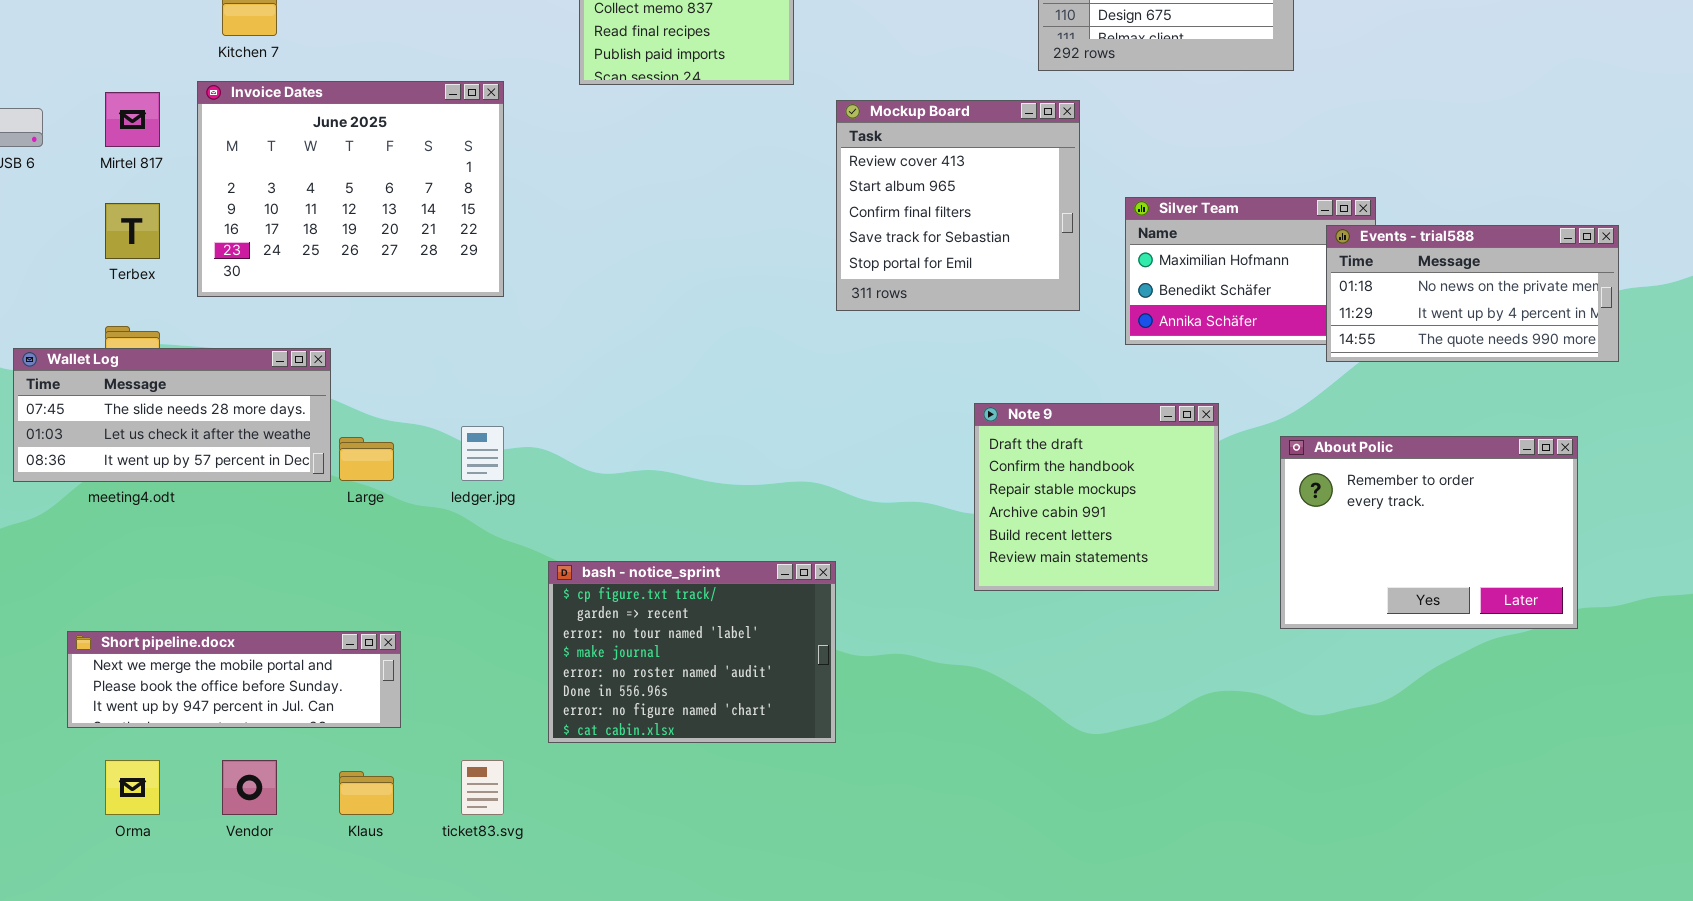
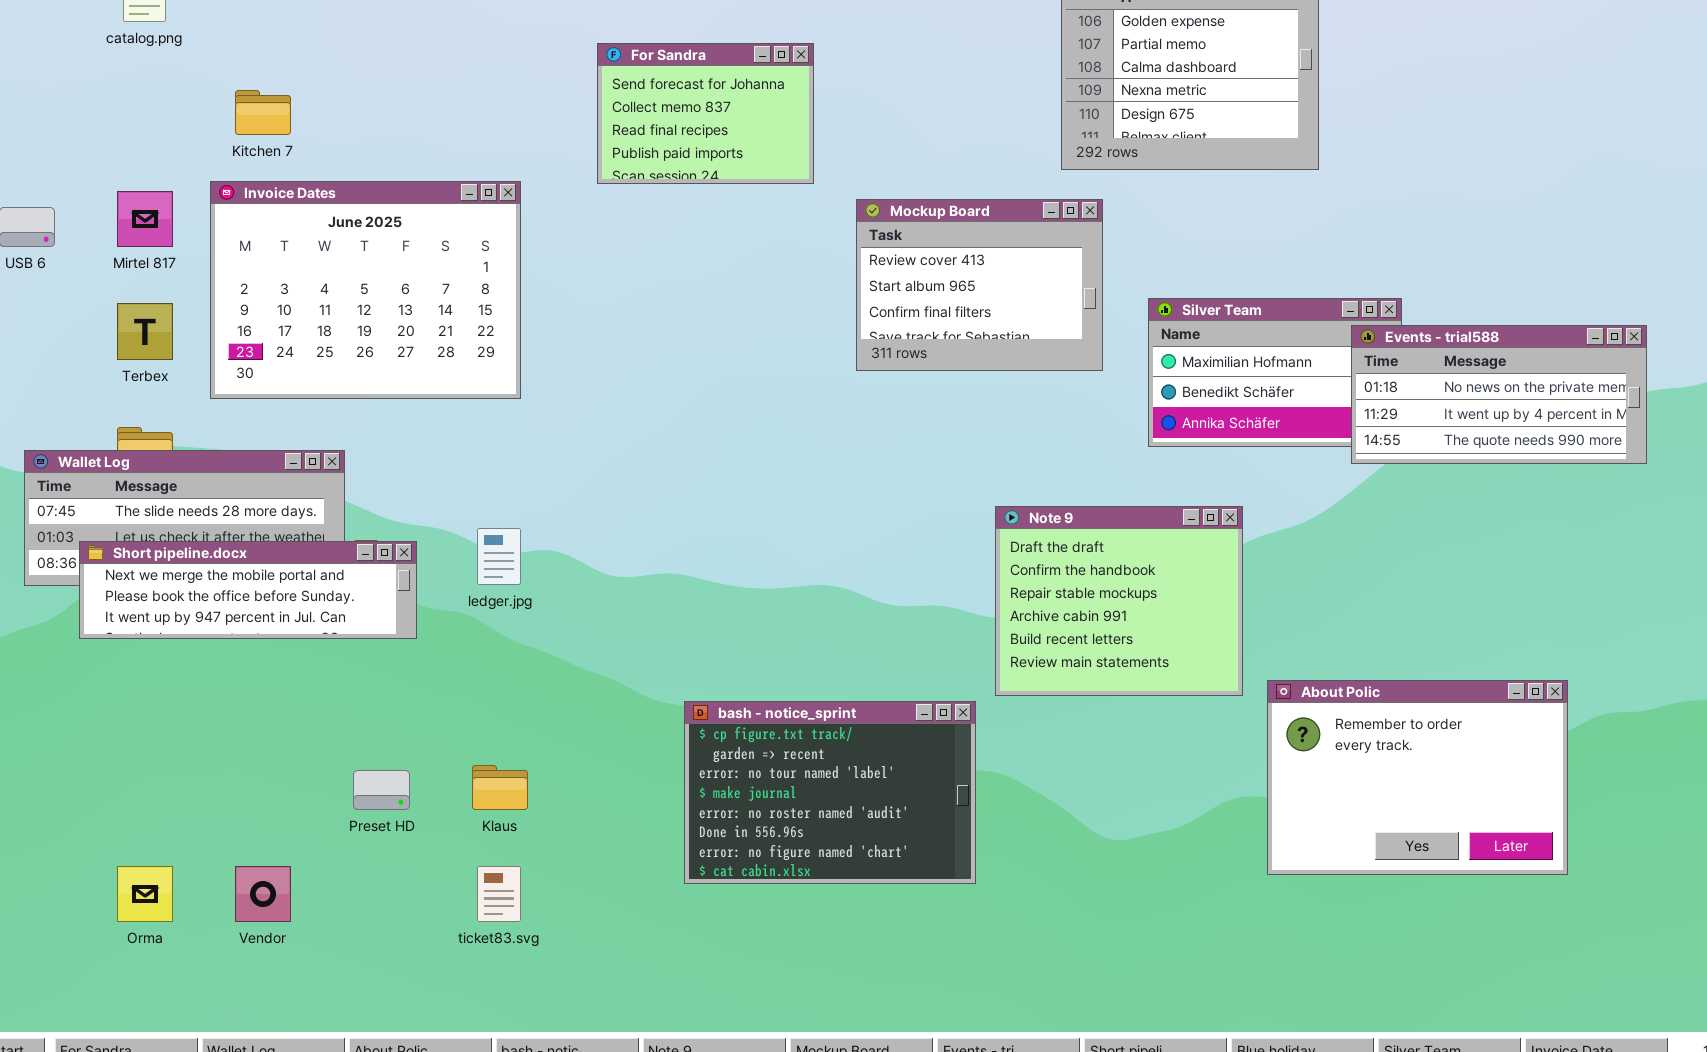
Mockup Board: [836,100,1080,311] -> [856,199,1103,371], resized
About Polic: [1280,436,1578,629] -> [1267,680,1568,875], moved
bash - notice_sprint: [548,561,836,743] -> [684,701,976,884], moved
Short pipeline.docx: [67,631,401,728] -> [79,541,417,639], moved
Klaus: [339,771,394,815] -> [472,765,528,810], moved

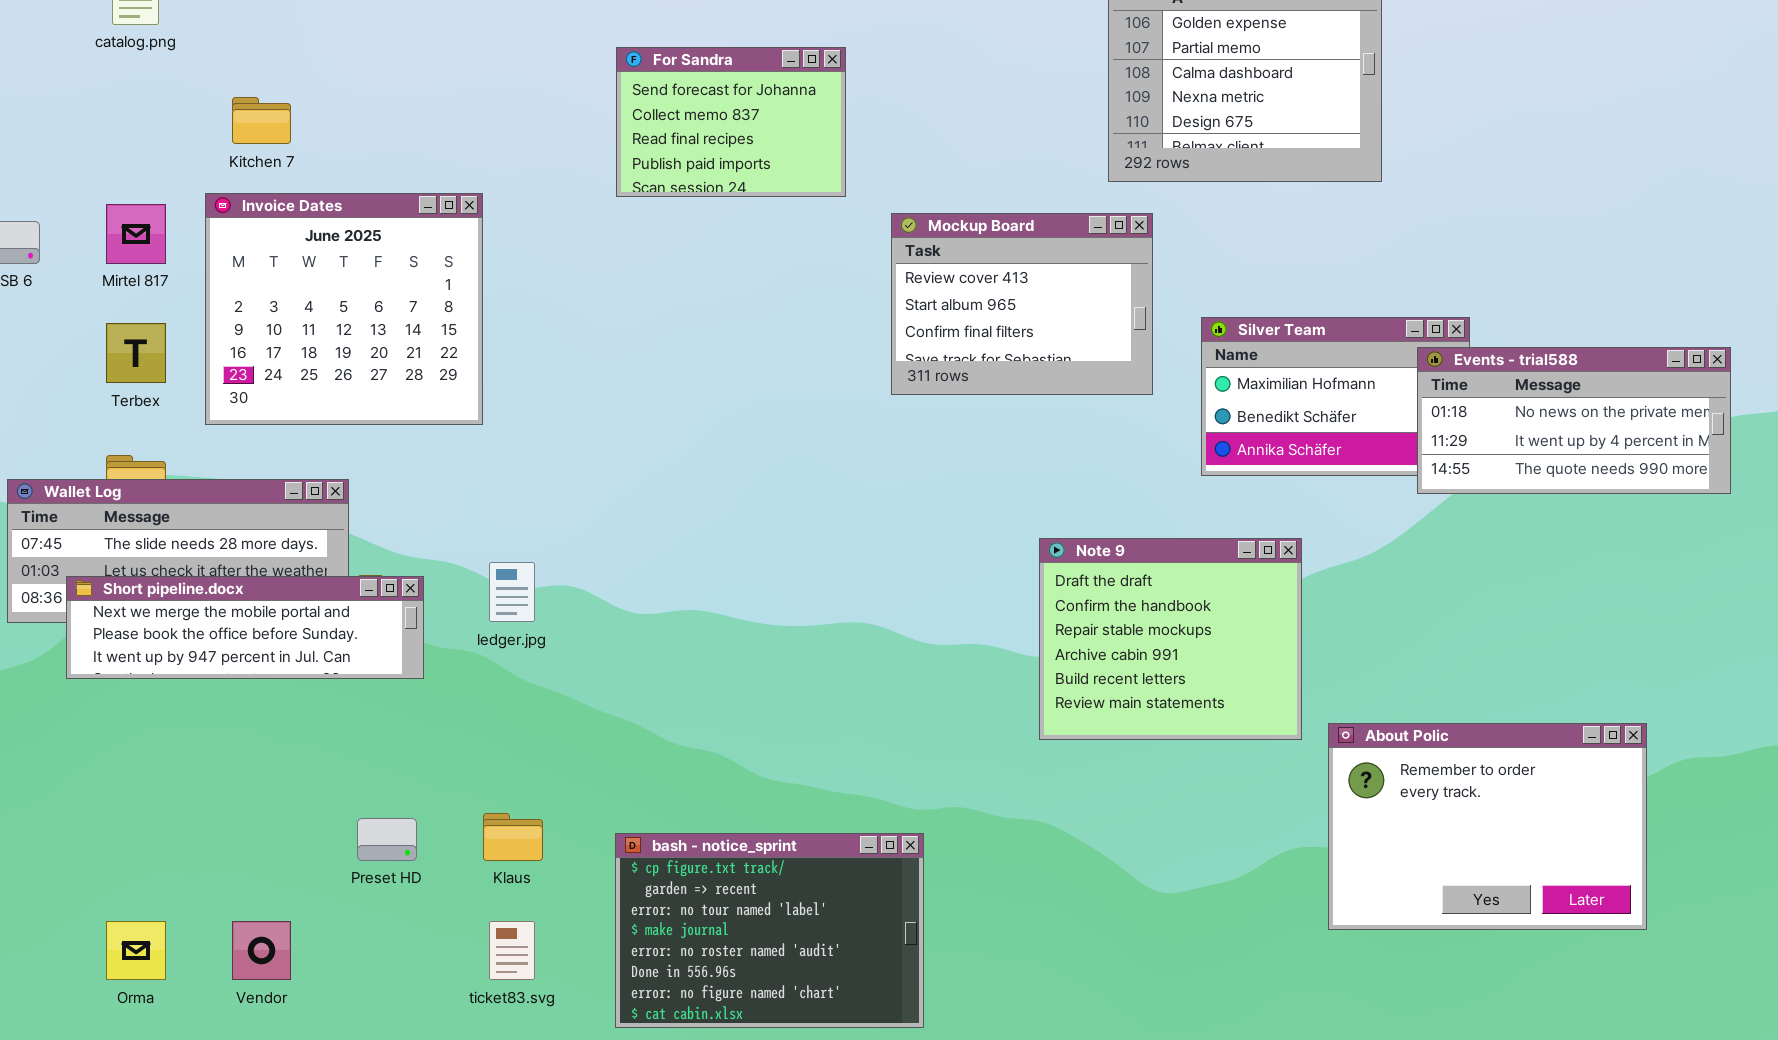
Invoice Dates: [210,181,521,399] -> [205,193,483,425], resized
bash - notice_sprint: [684,701,976,884] -> [615,833,924,1028], moved

